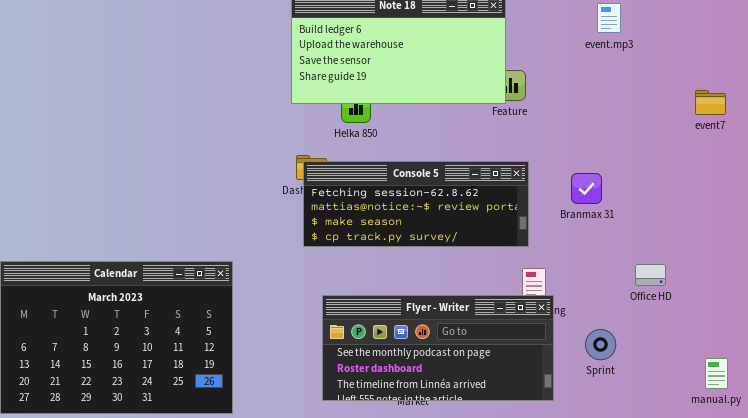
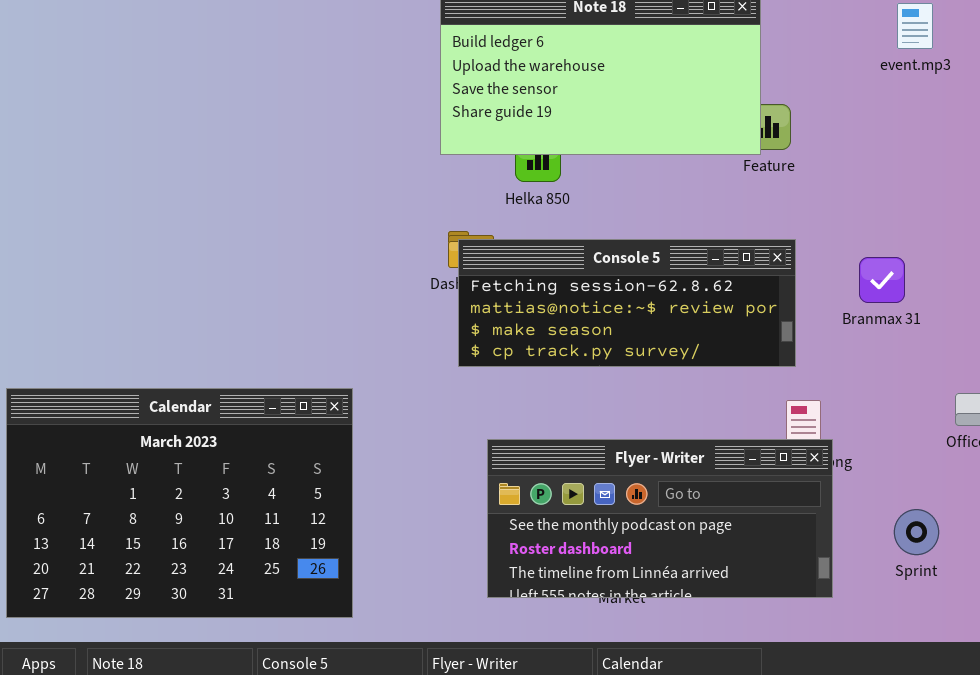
Sprint: [585,329,616,360] -> [894,509,939,555], moved

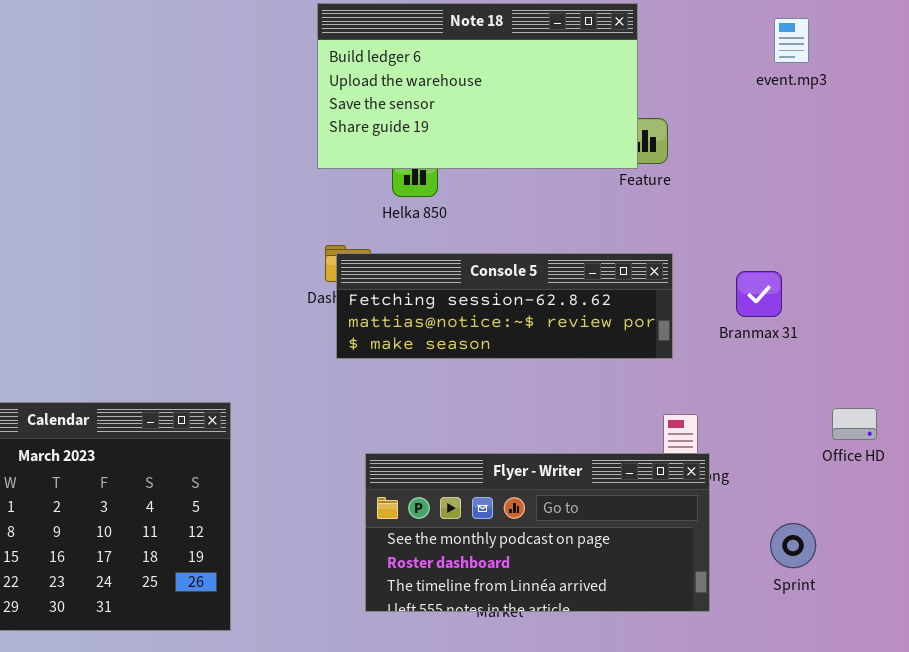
Console 5: [458,239,796,367] -> [336,253,673,359], resized

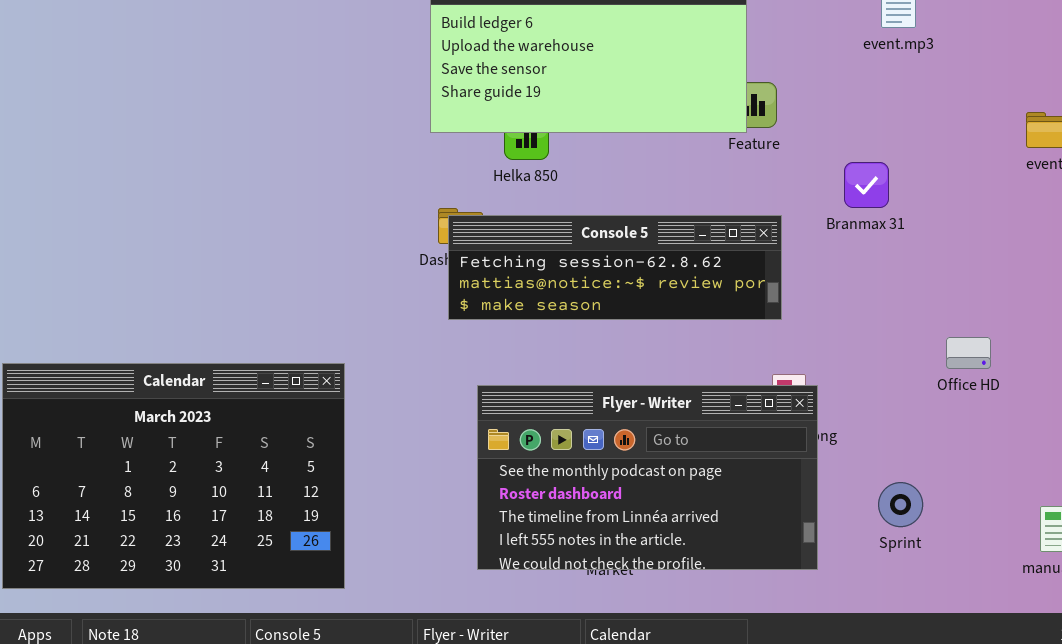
Branmax 31: [736,271,782,317] -> [844,162,889,208], moved
Office HD: [832,408,877,440] -> [946,337,991,369], moved
Flyer - Writer: [365,453,710,612] -> [477,385,818,570], resized

